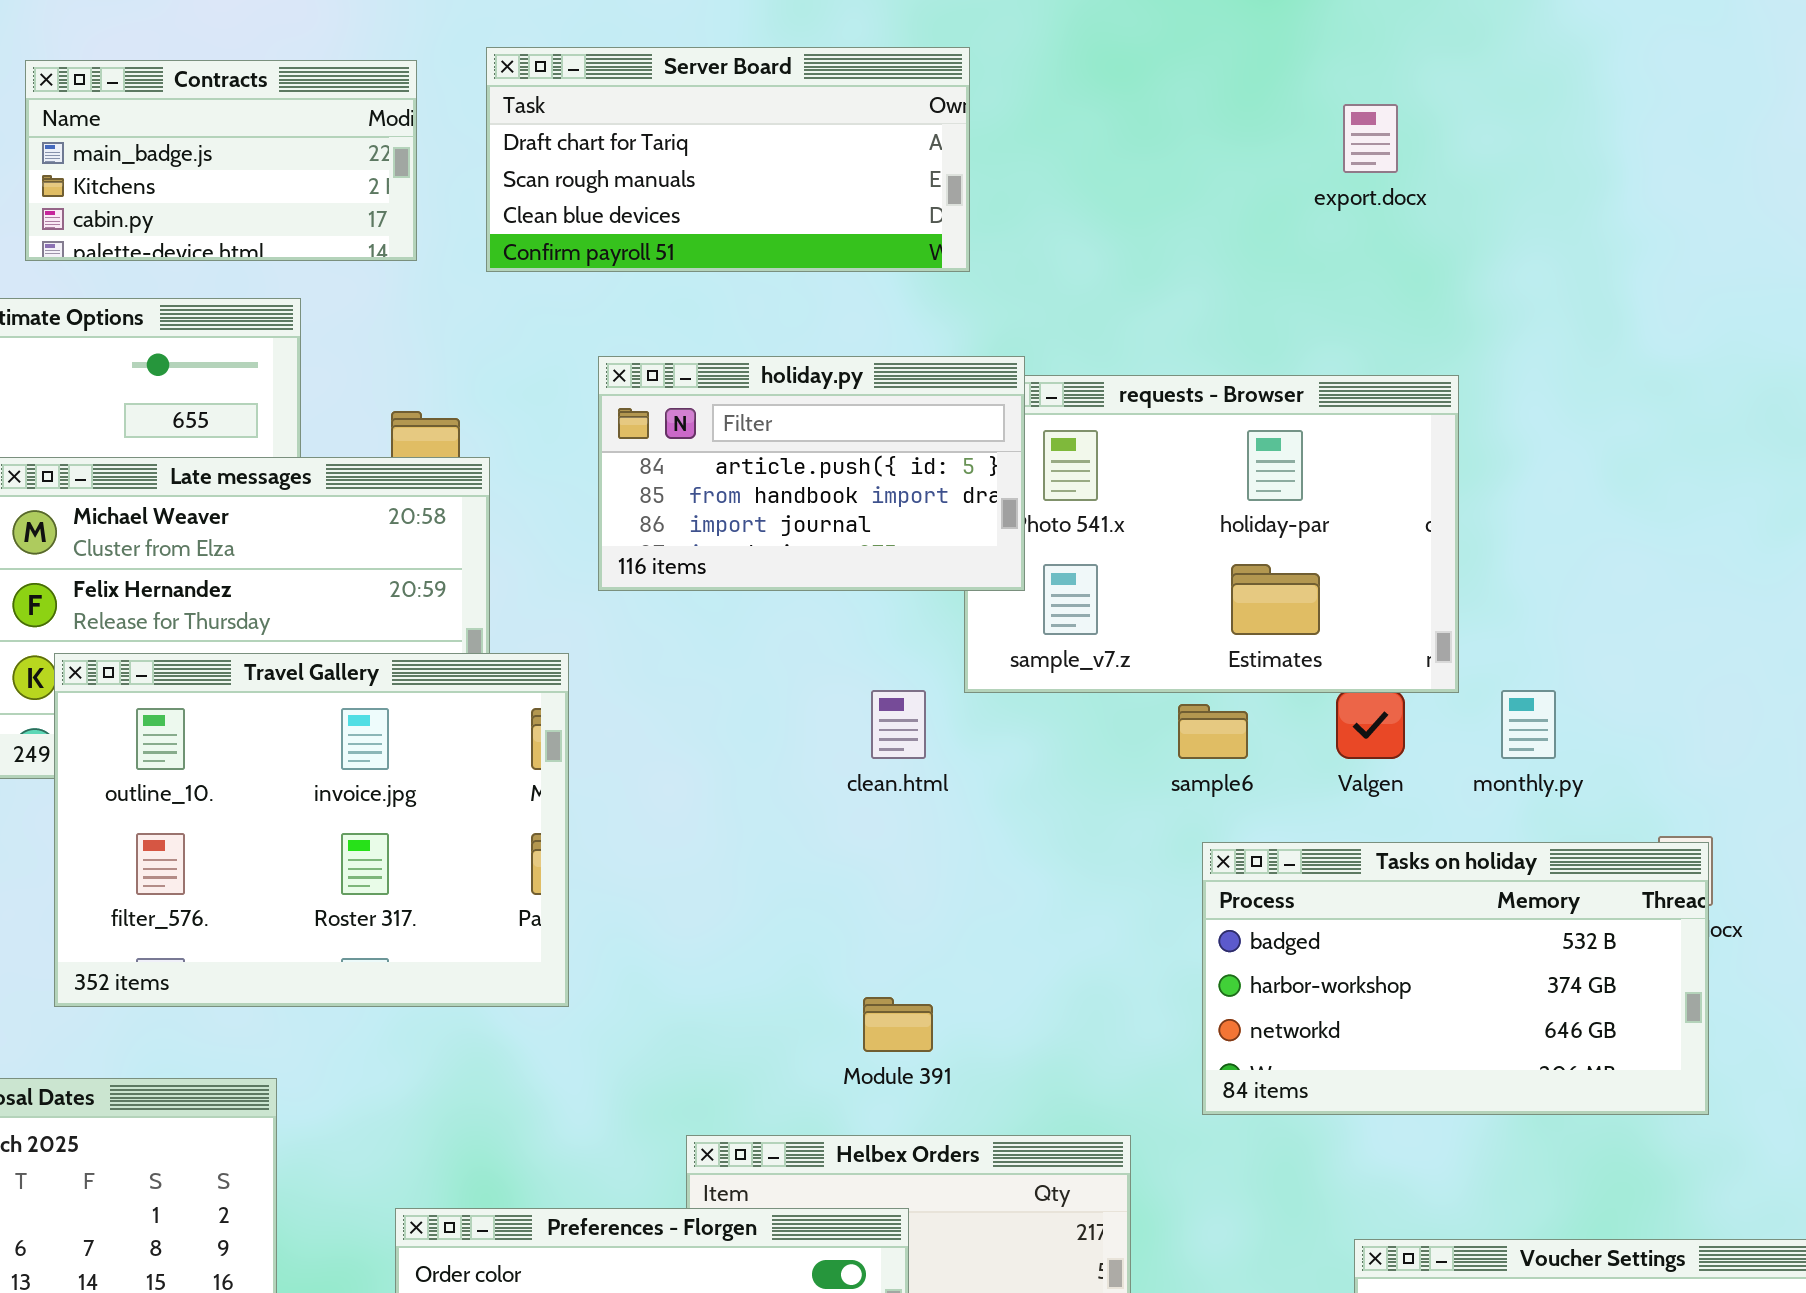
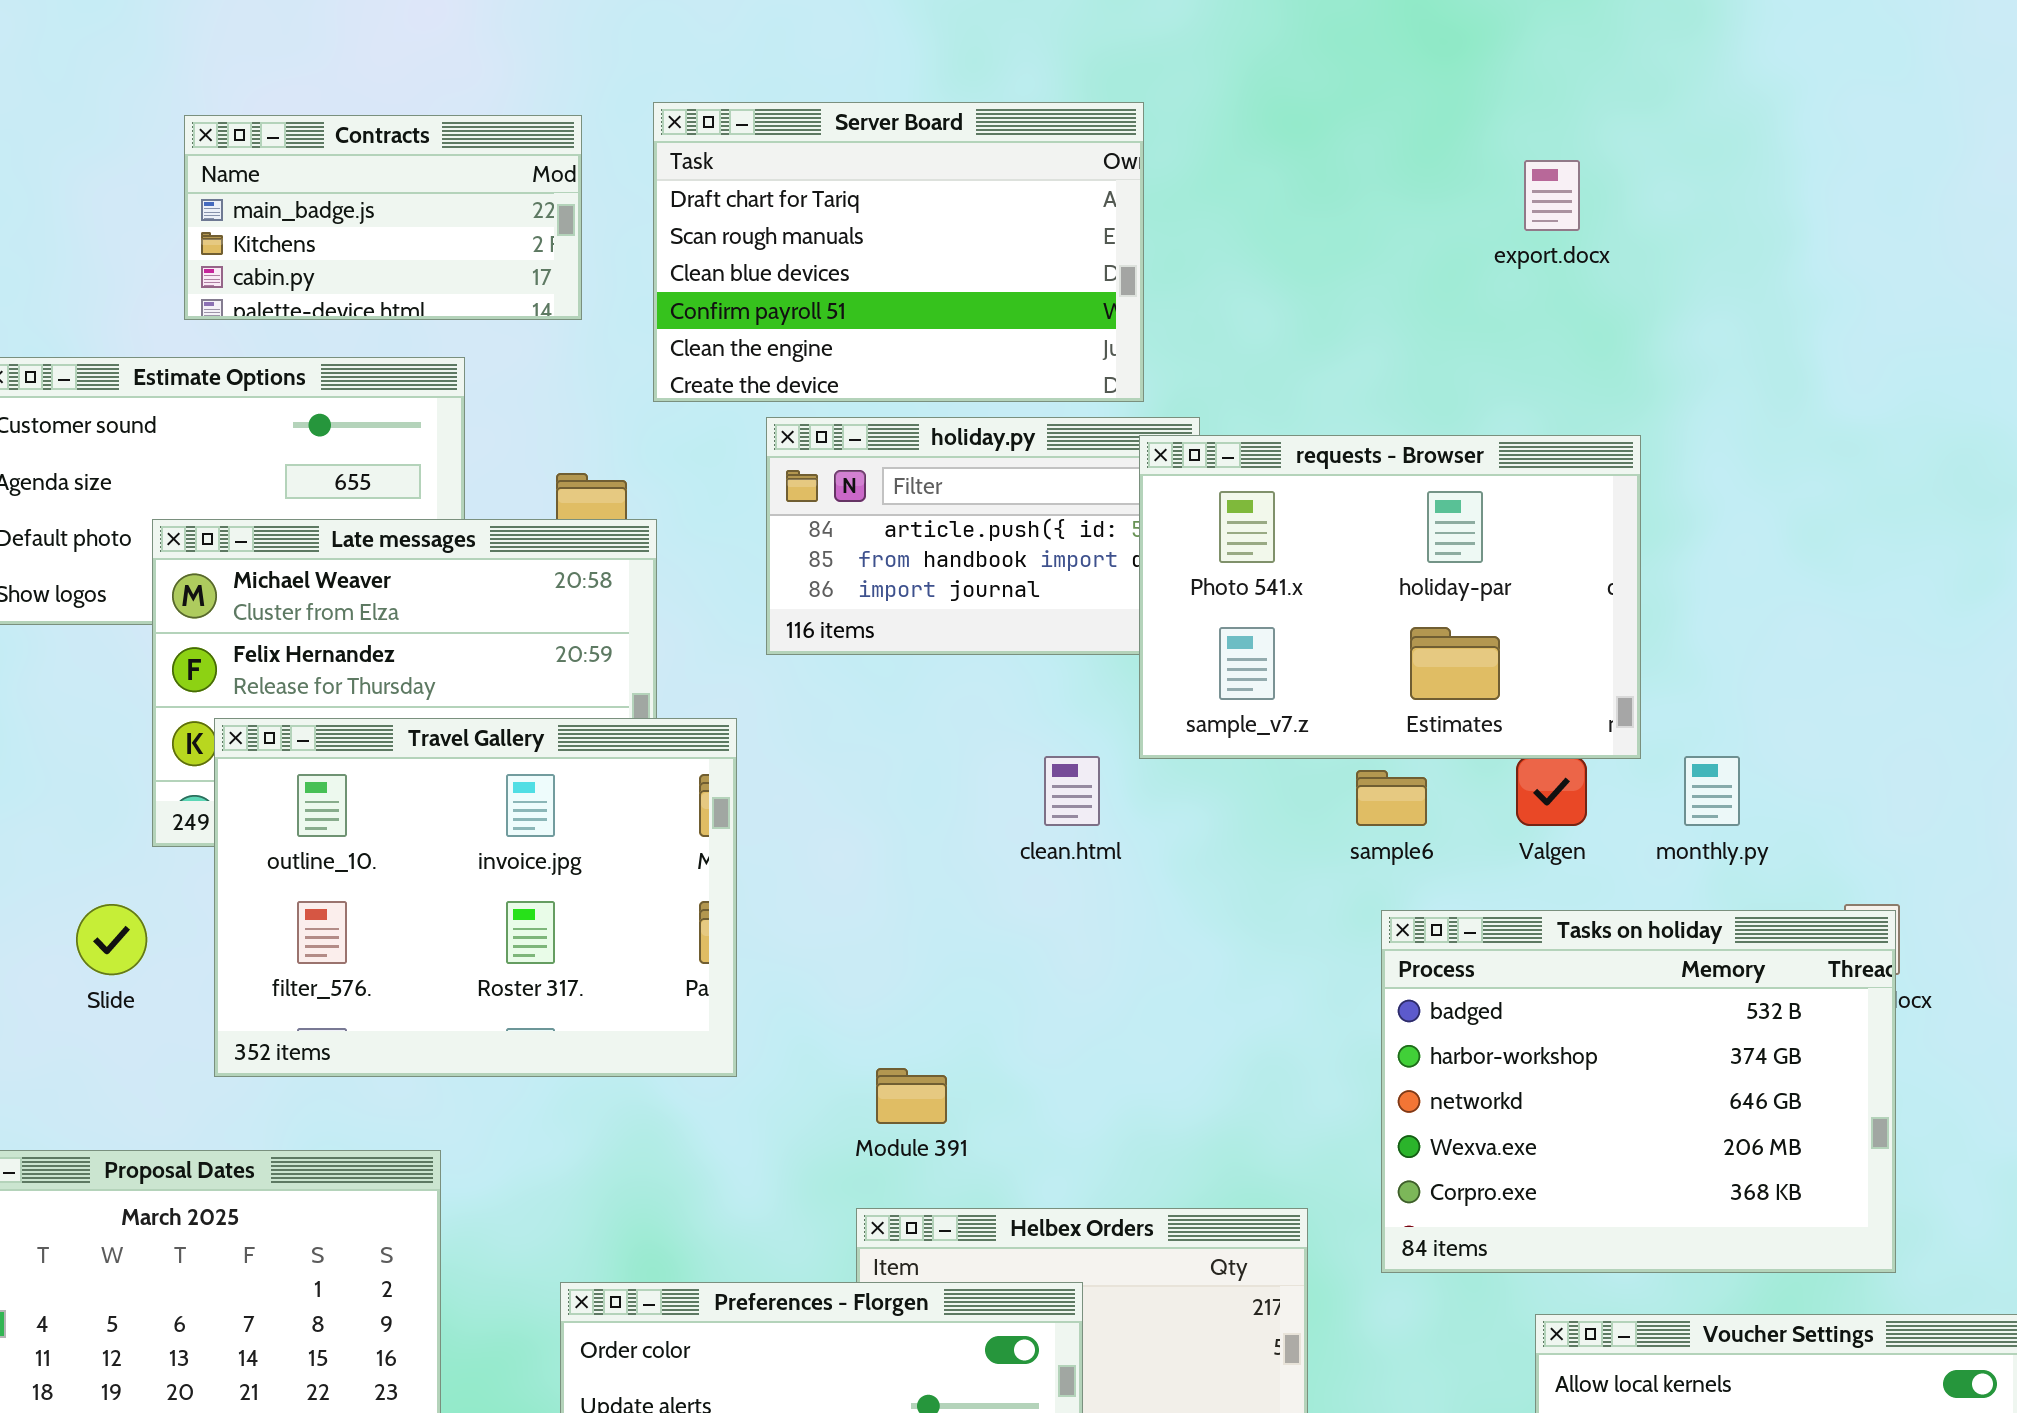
Server Board: [486,47,970,272] -> [653,102,1144,402], resized
requests - Browser: [964,375,1459,693] -> [1139,435,1641,759], raised
Tasks on holiday: [1202,842,1709,1115] -> [1381,910,1896,1273], resized
Module 391: [863,997,933,1052] -> [876,1068,947,1124], moved

